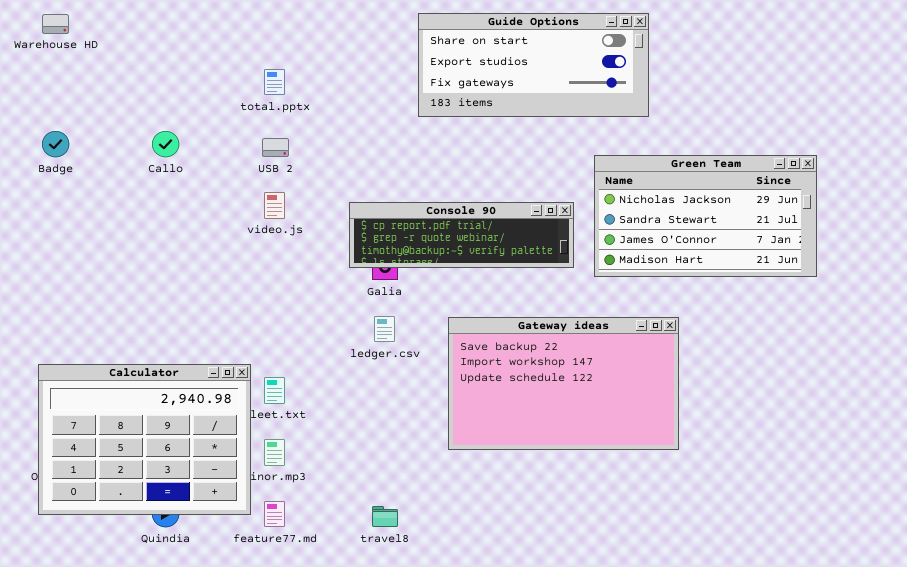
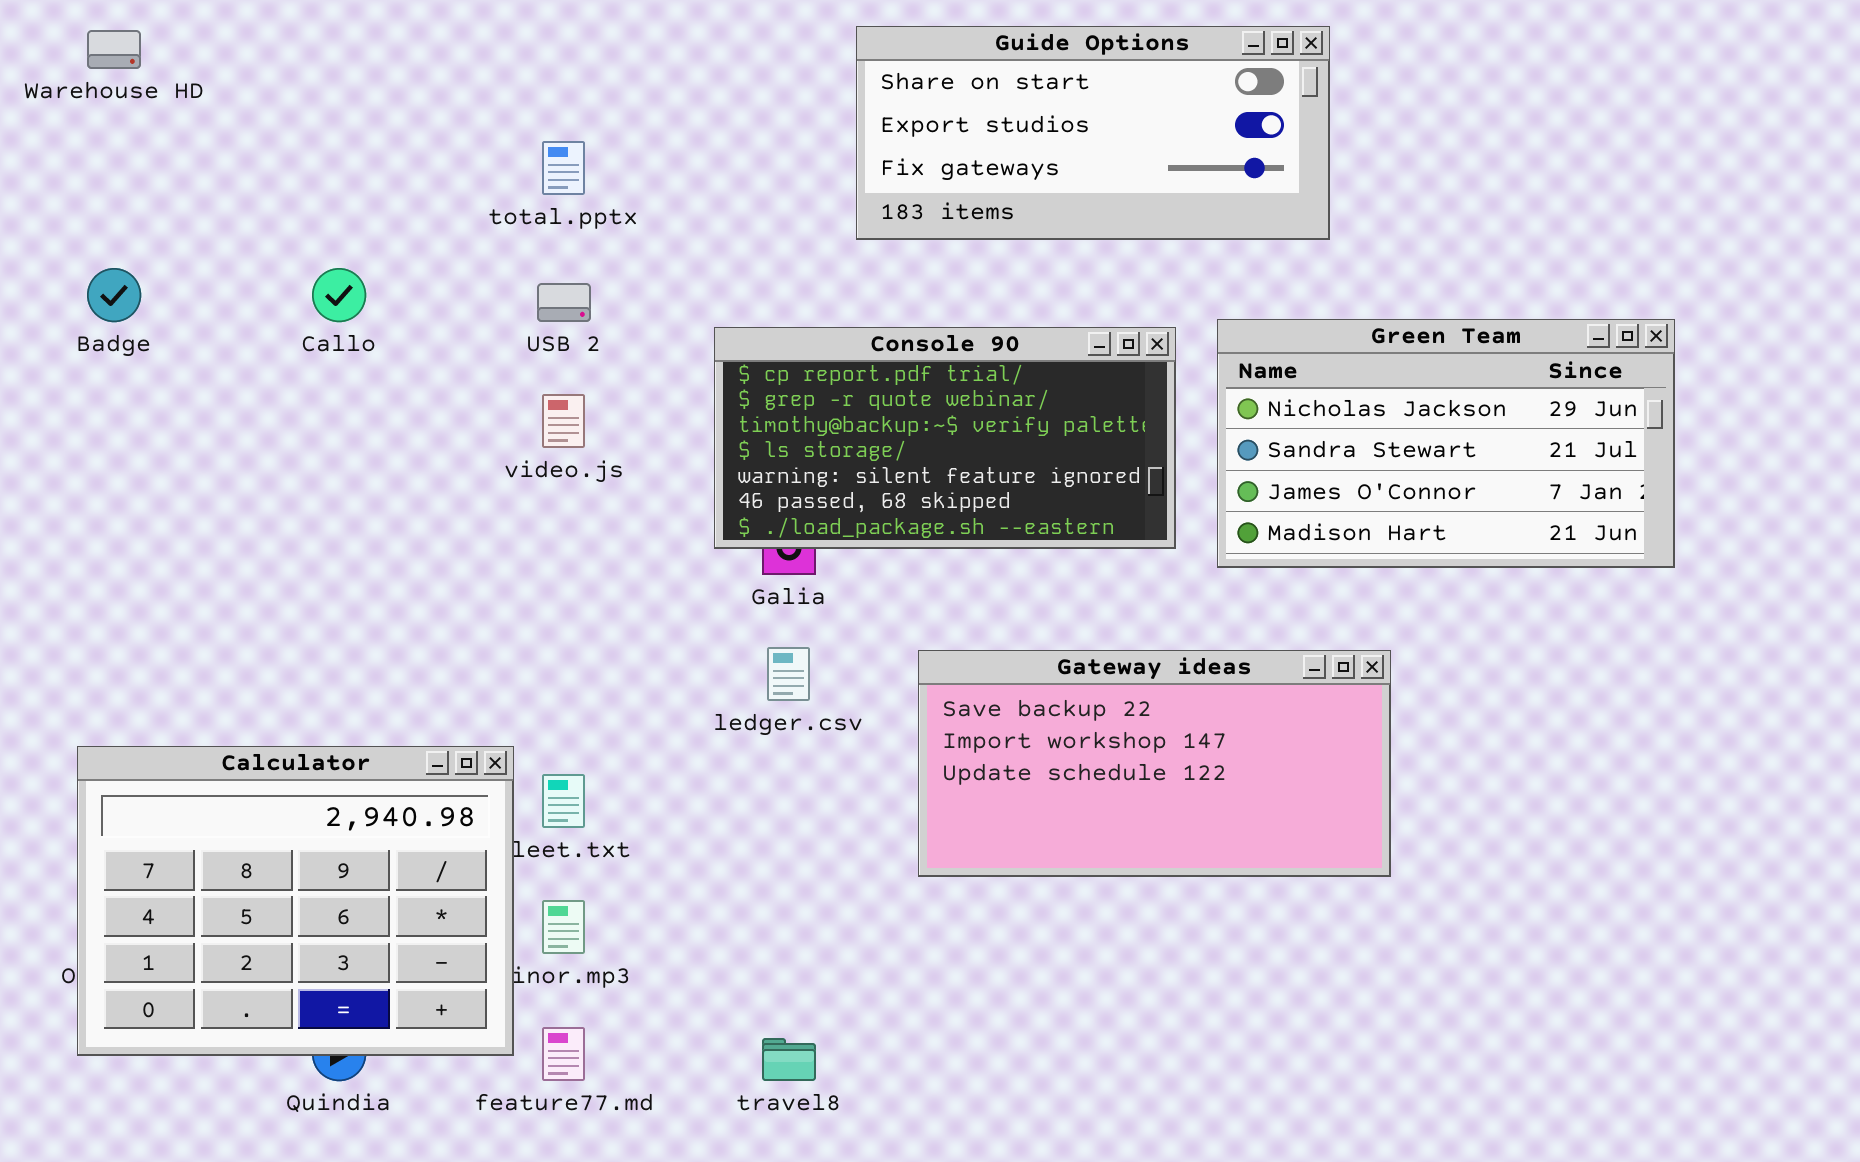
Console 90: [349,202,574,268] -> [714,327,1176,549], resized
Gateway ideas: [448,317,679,450] -> [918,650,1391,877], resized

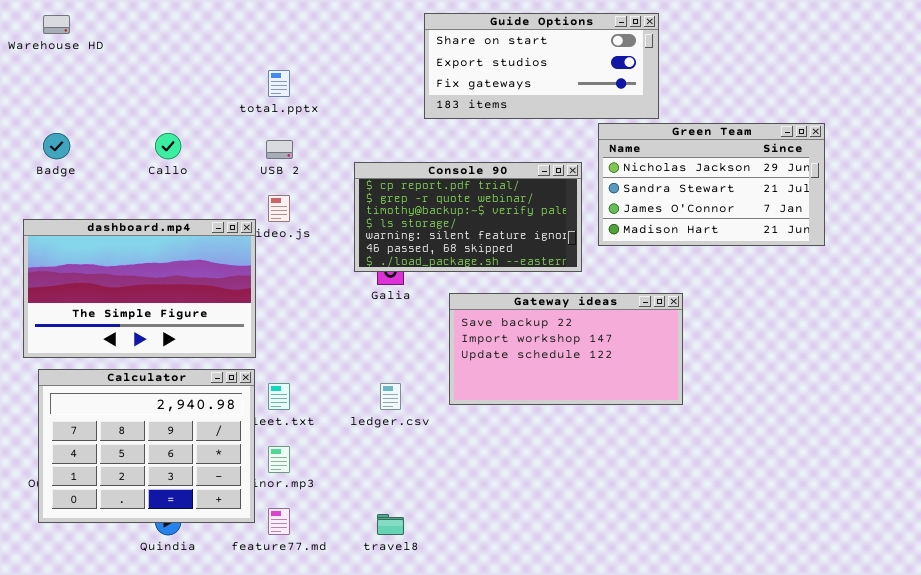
Green Team: [1217,319,1675,568] -> [598,123,825,246], moved
dashboard.mp4: none -> [23,219,256,358], opened
ledger.csv: [767,647,810,701] -> [380,383,401,410], moved
Gateway ideas: [918,650,1391,877] -> [449,293,683,405], moved

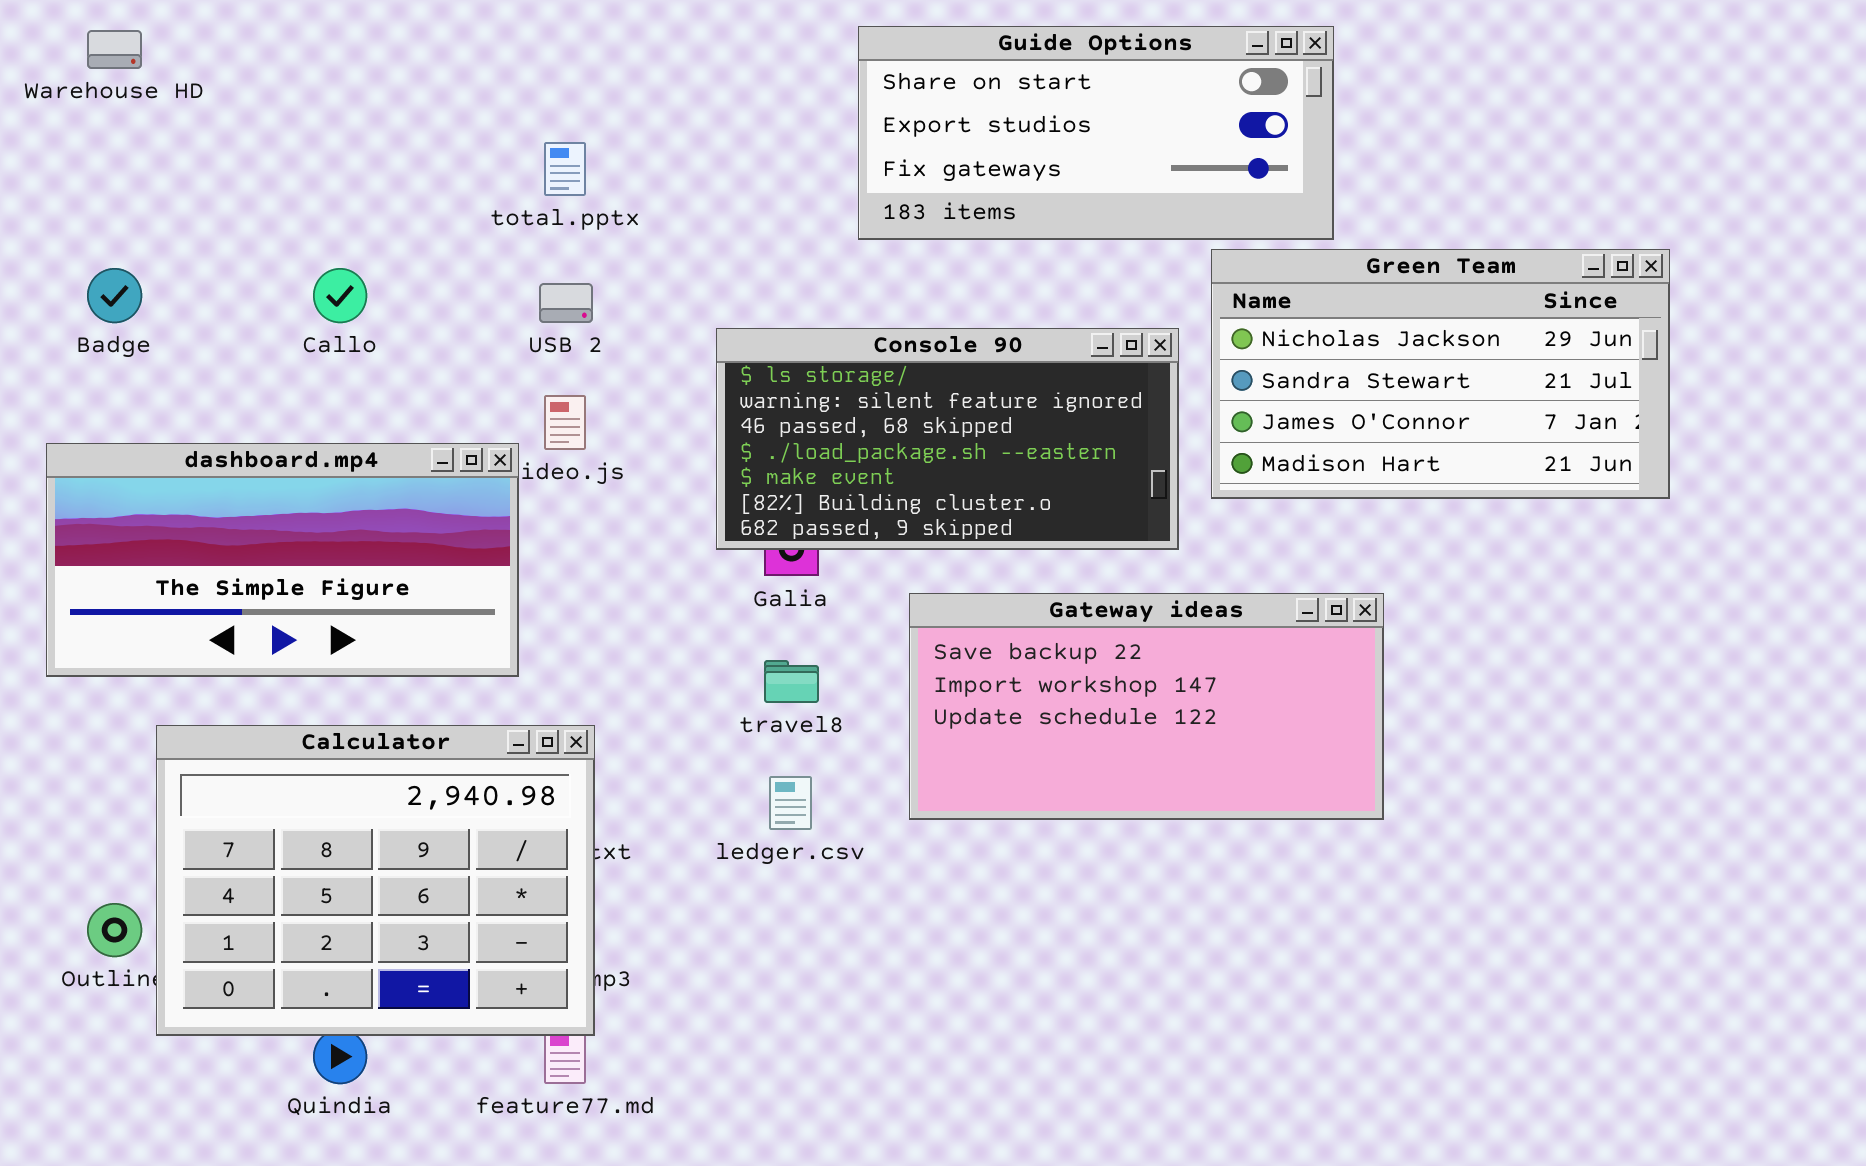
Console 90: [354,162,582,272] -> [716,328,1179,550], scrolled down 3 rows
dashboard.mp4: [23,219,256,358] -> [46,443,519,677], resized
Calculator: [38,369,255,523] -> [156,725,595,1036], moved
travel8: [377,514,404,535] -> [764,660,819,703], moved

